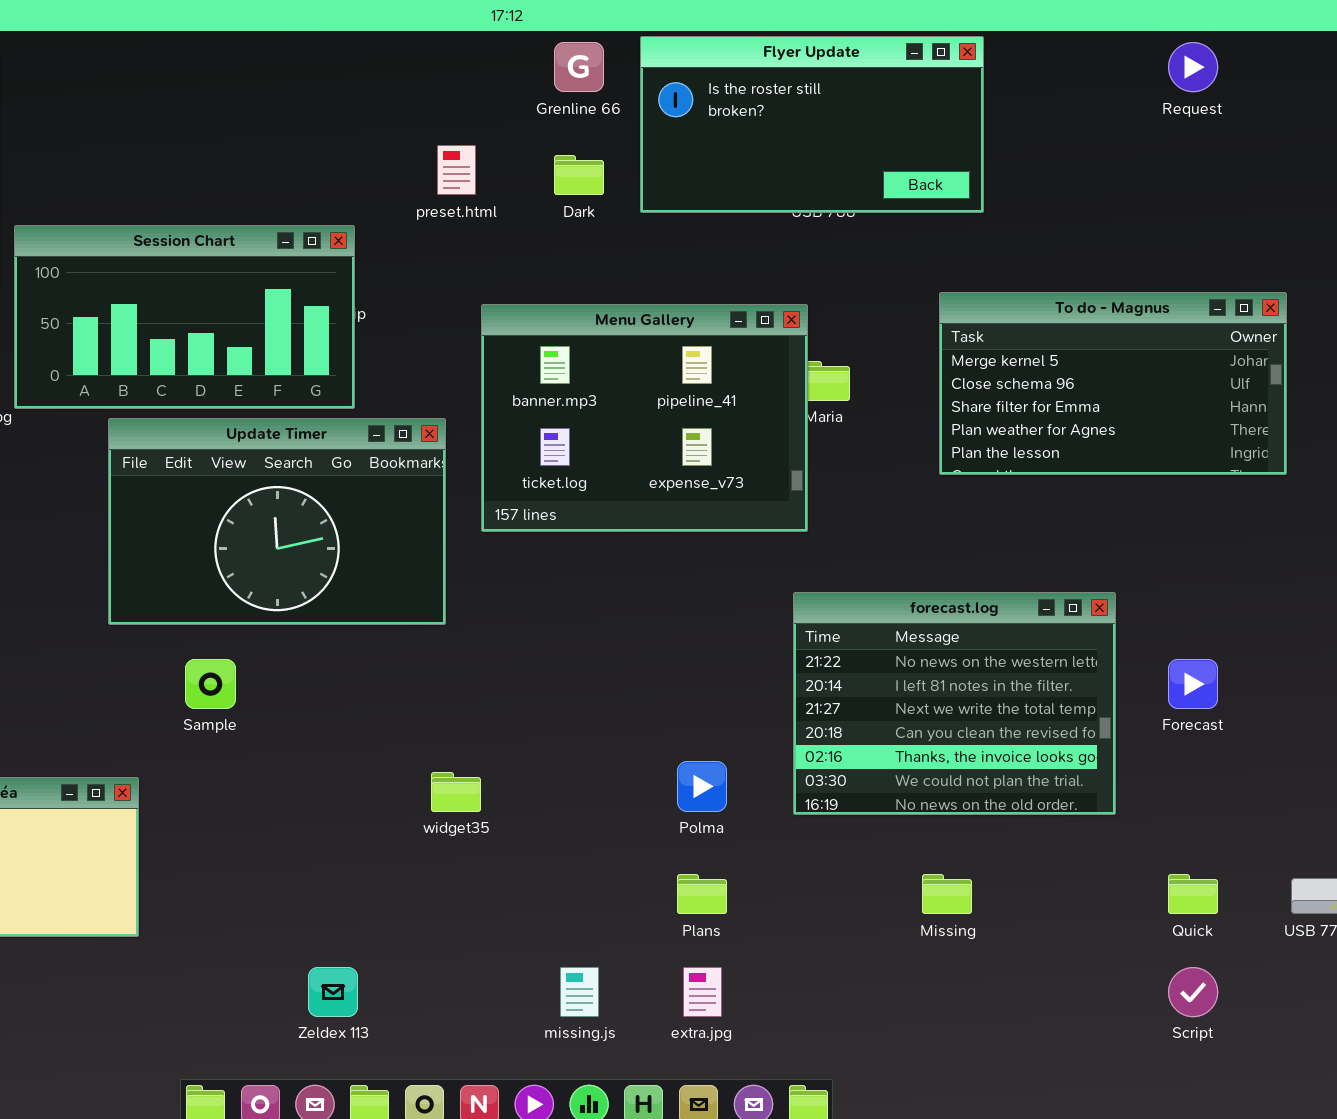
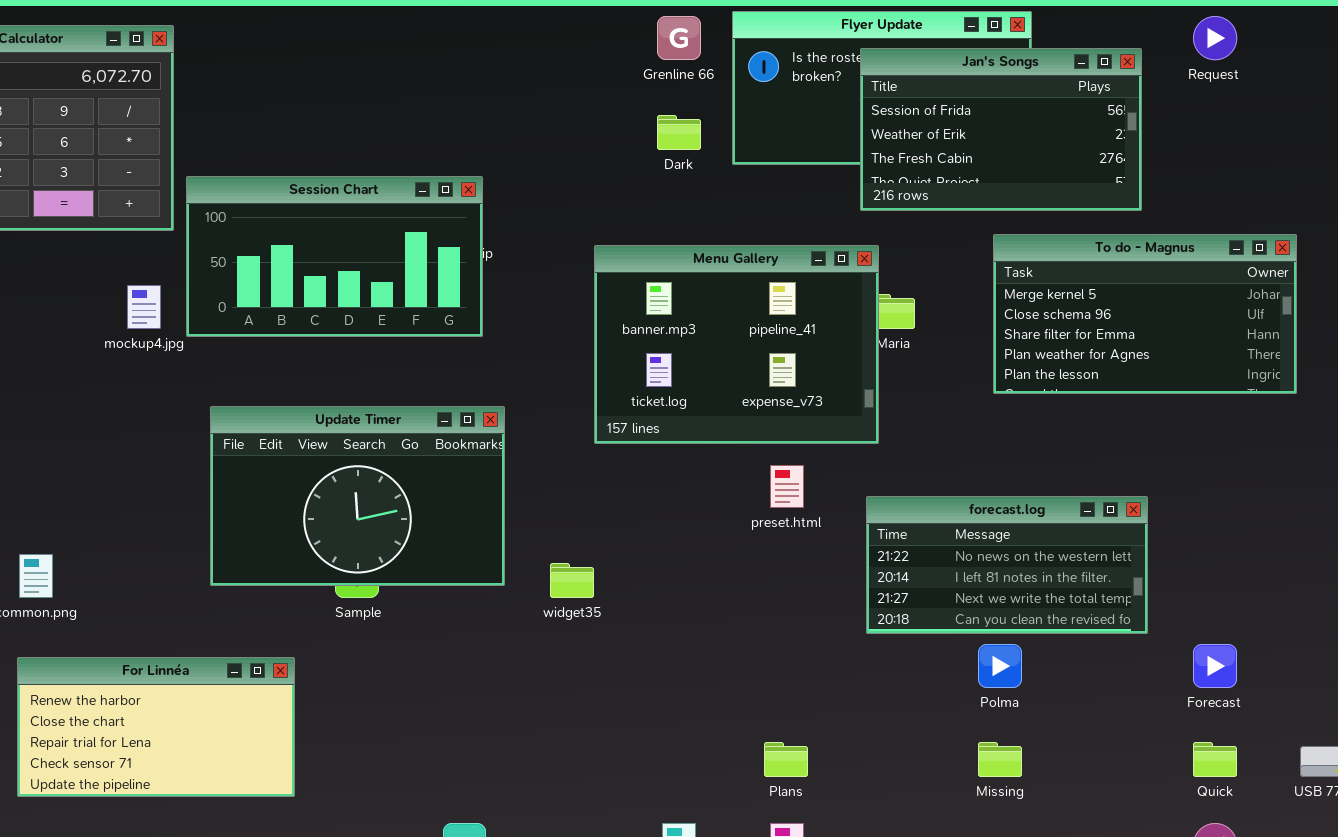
Jan's Songs: none -> [860,48,1142,211], opened
preset.html: [437,145,476,195] -> [770,465,804,508], moved
Update Timer: [108,418,446,625] -> [210,406,505,586], moved
forecast.log: [793,592,1116,815] -> [866,496,1148,634], resized
Forecast: [1168,659,1218,709] -> [1193,644,1237,688], moved
Polma: [677,761,727,812] -> [978,644,1022,688], moved
widget35: [431,772,481,812] -> [550,563,594,598], moved

